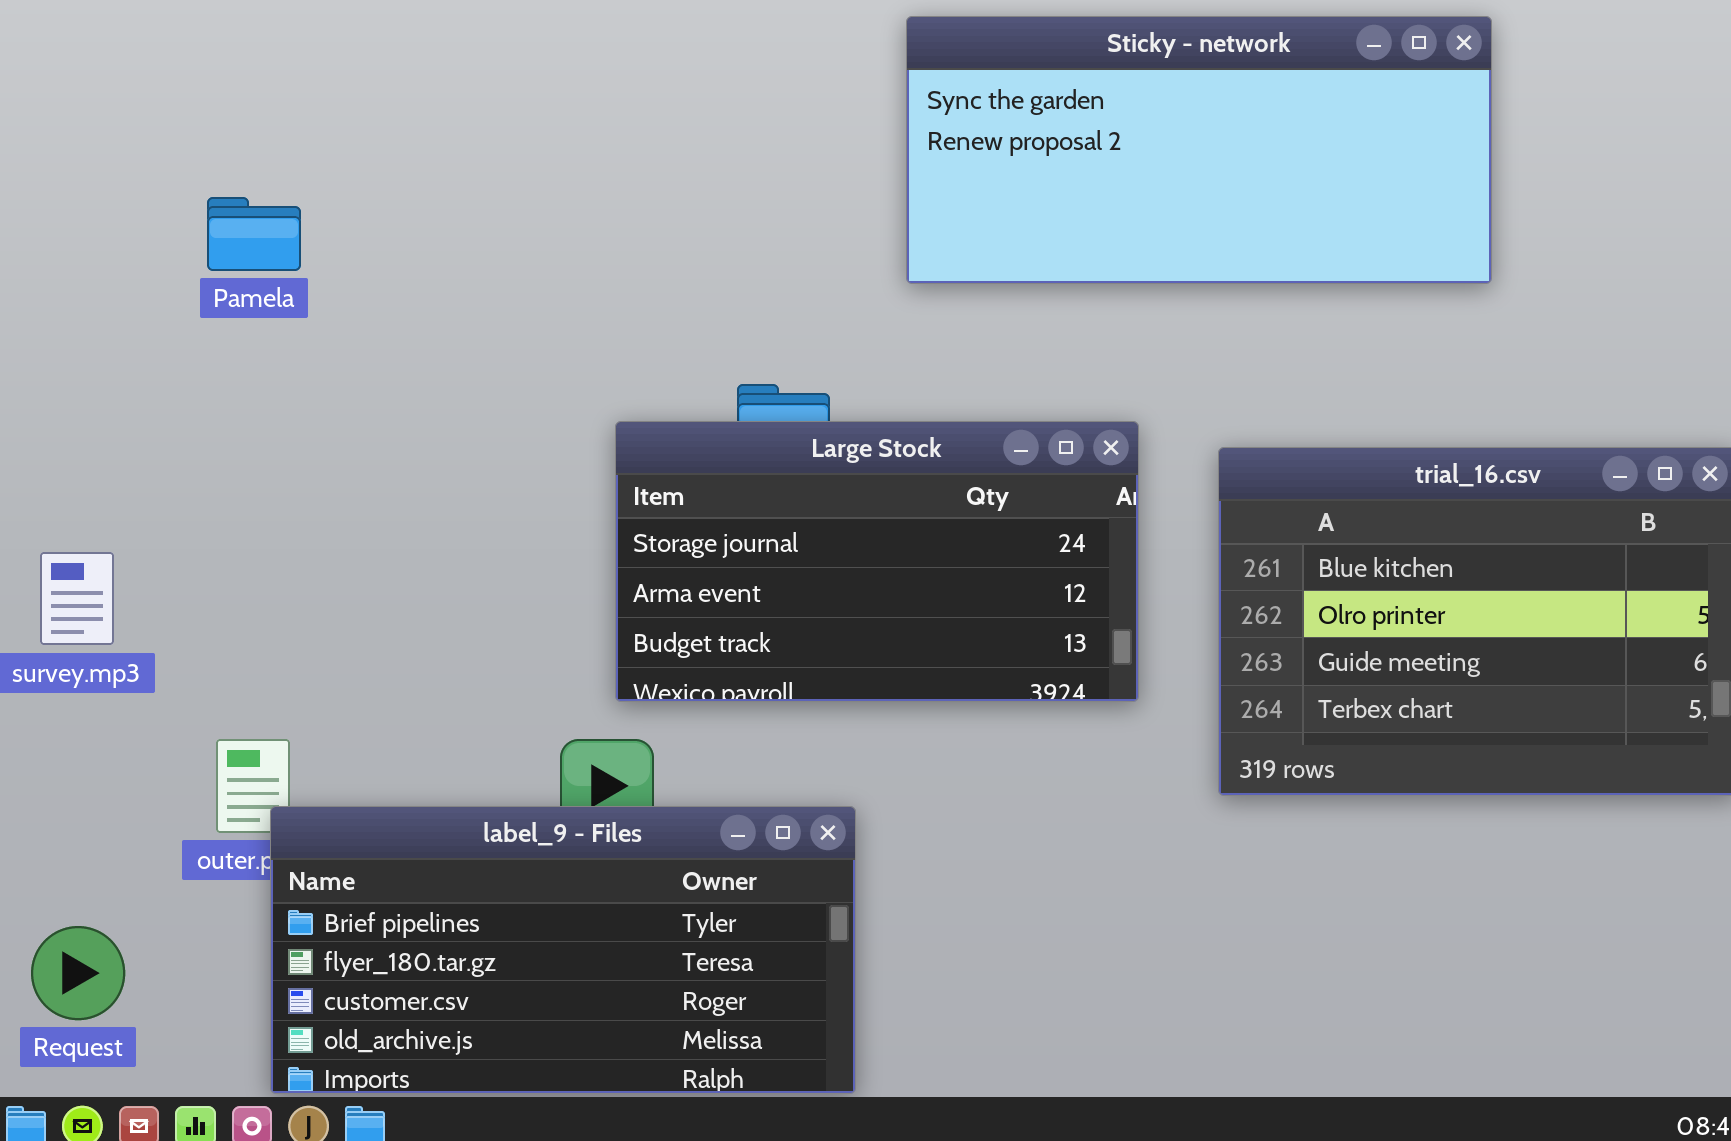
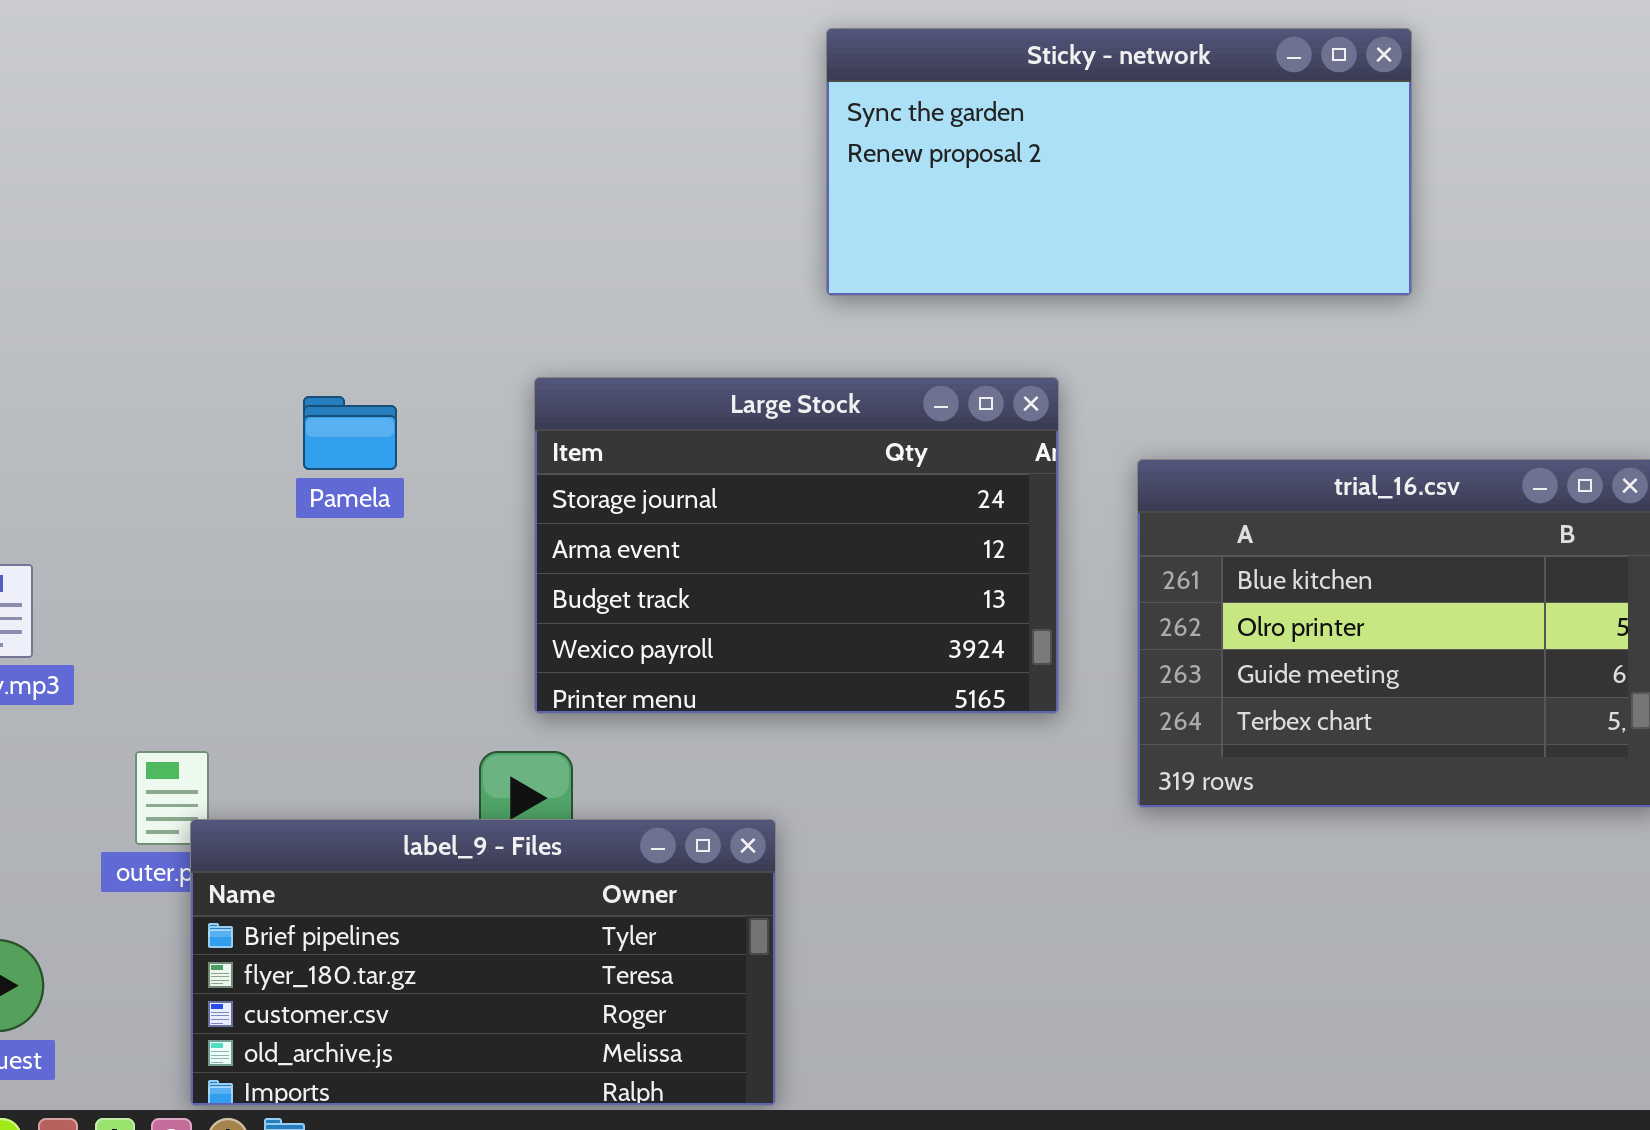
Pamela: [207,197,301,271] -> [303,396,397,470], moved
Large Stock: [615,421,1139,702] -> [534,377,1059,714], resized

